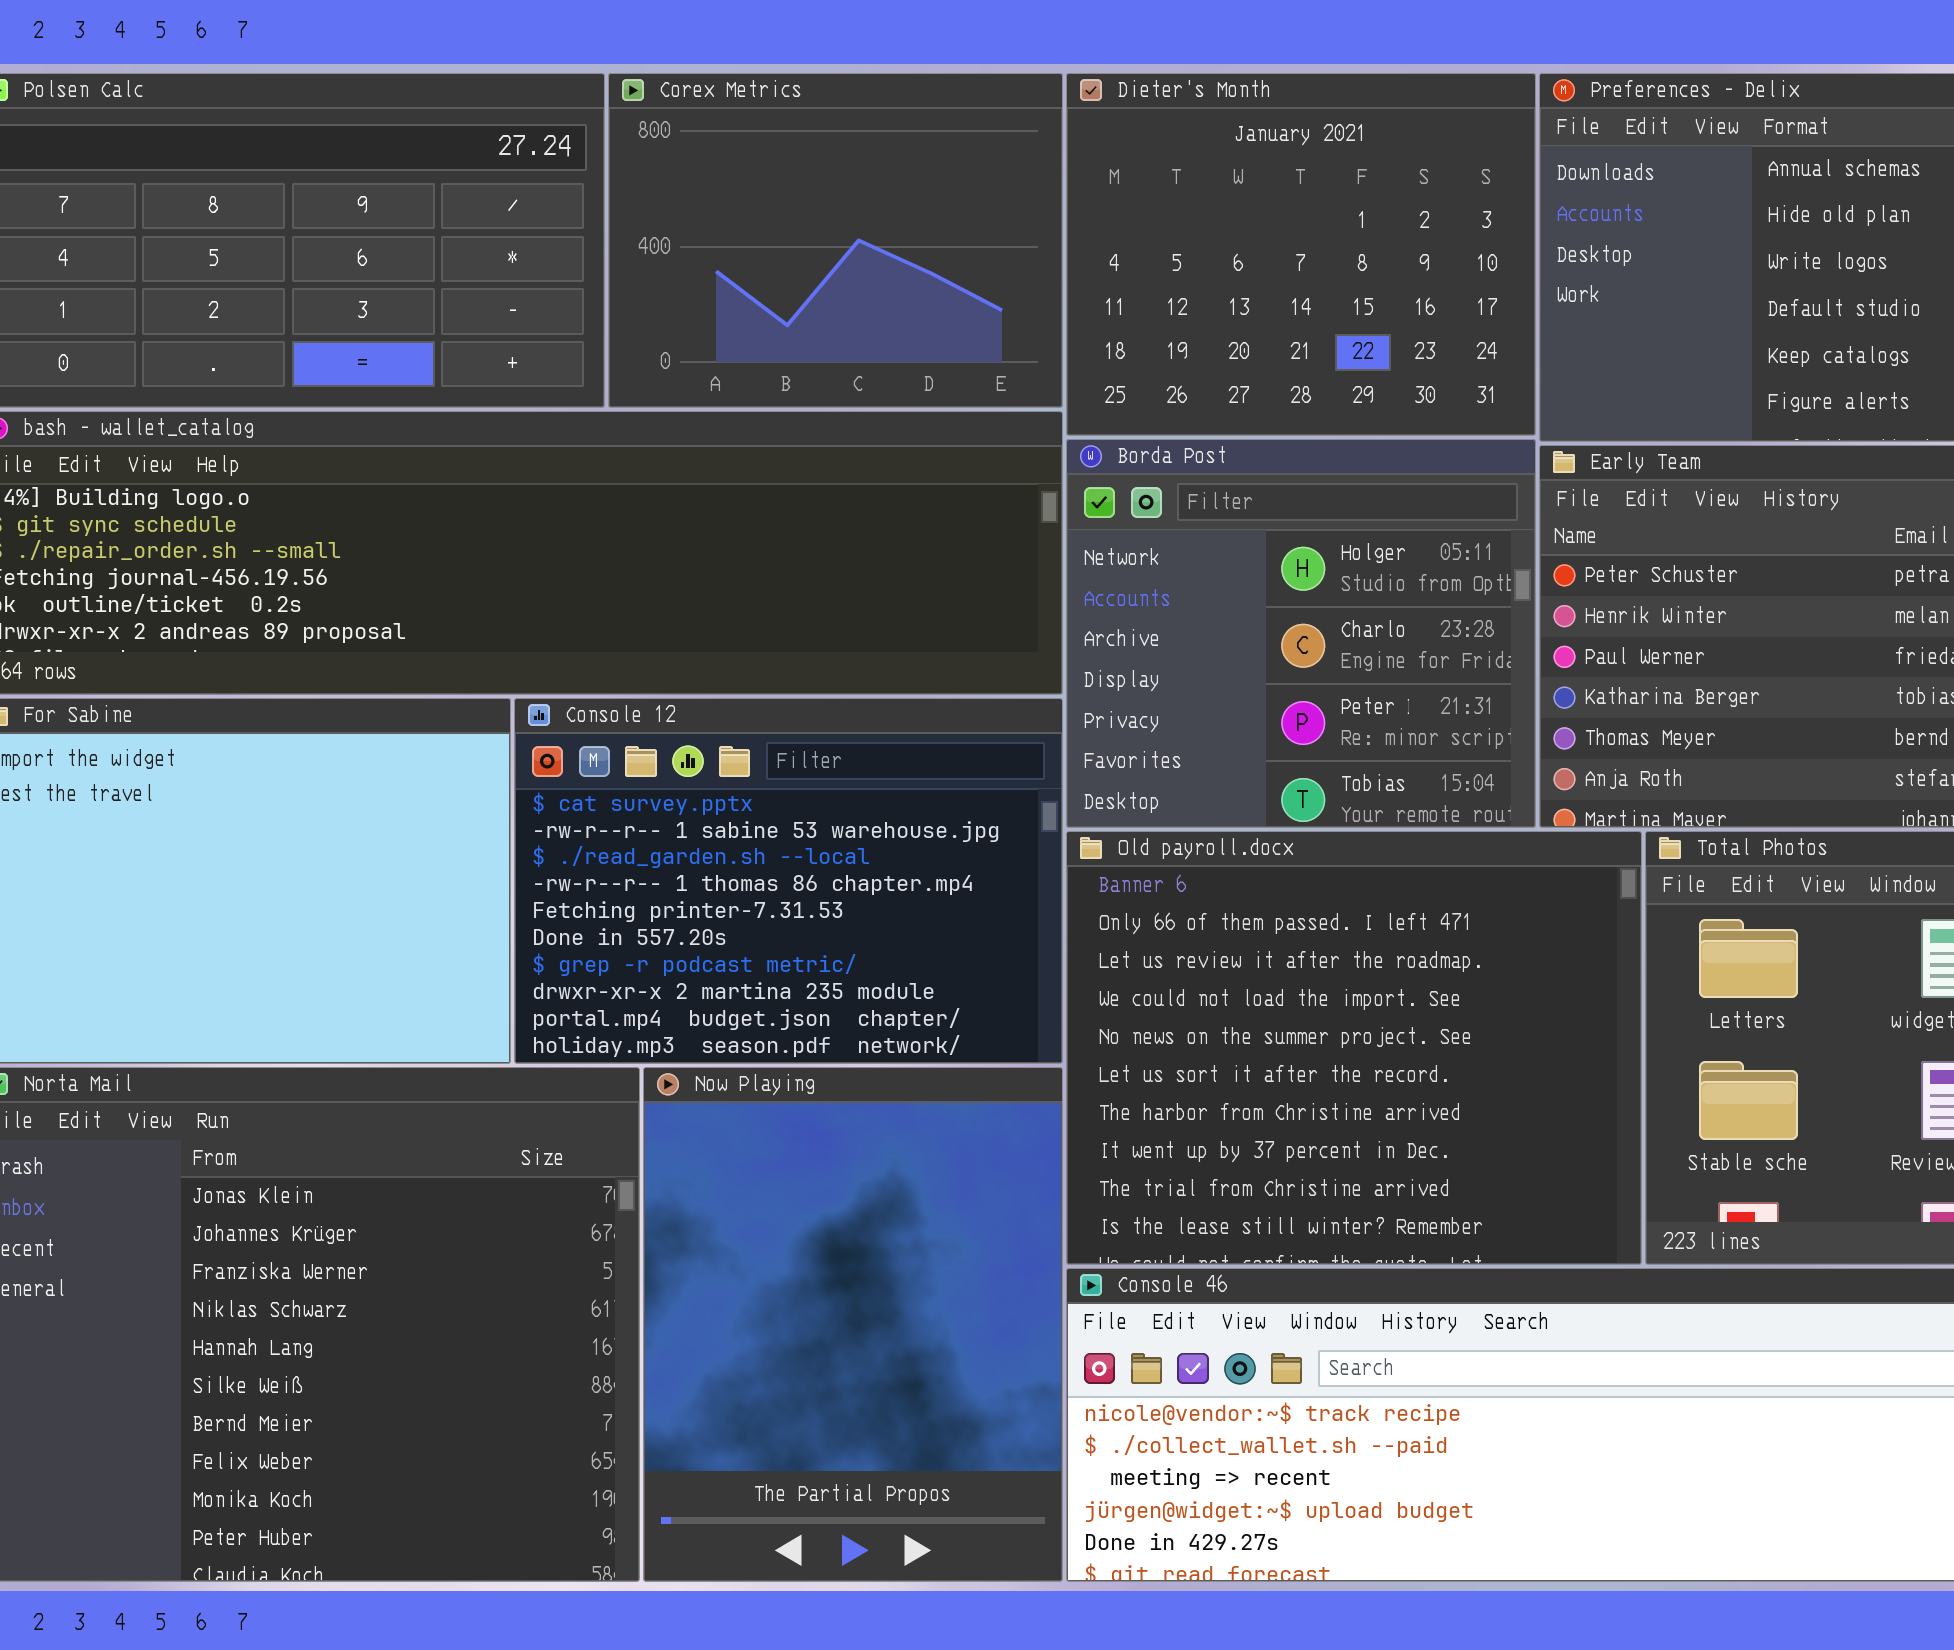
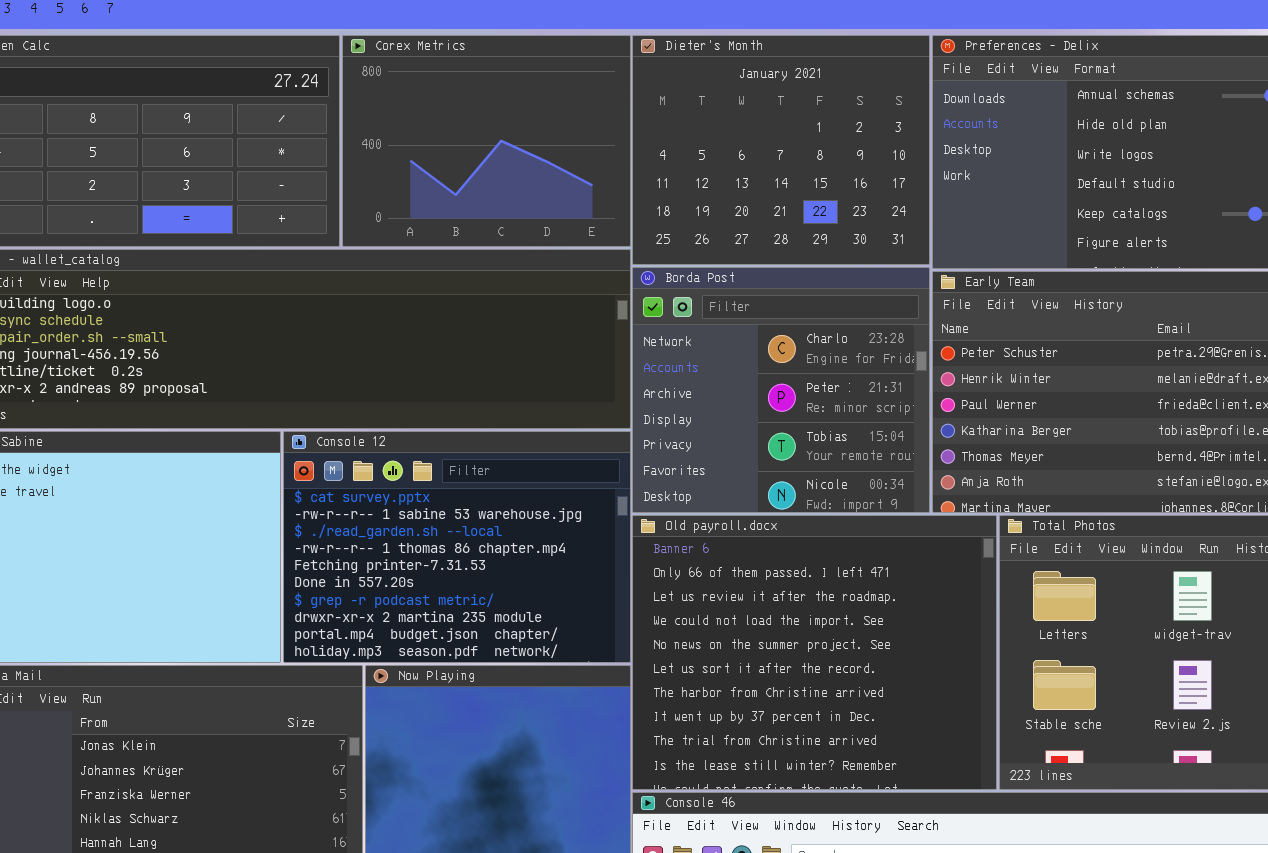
Borda Post: [1066,439,1536,828] -> [632,267,930,513], scrolled down 1 row

